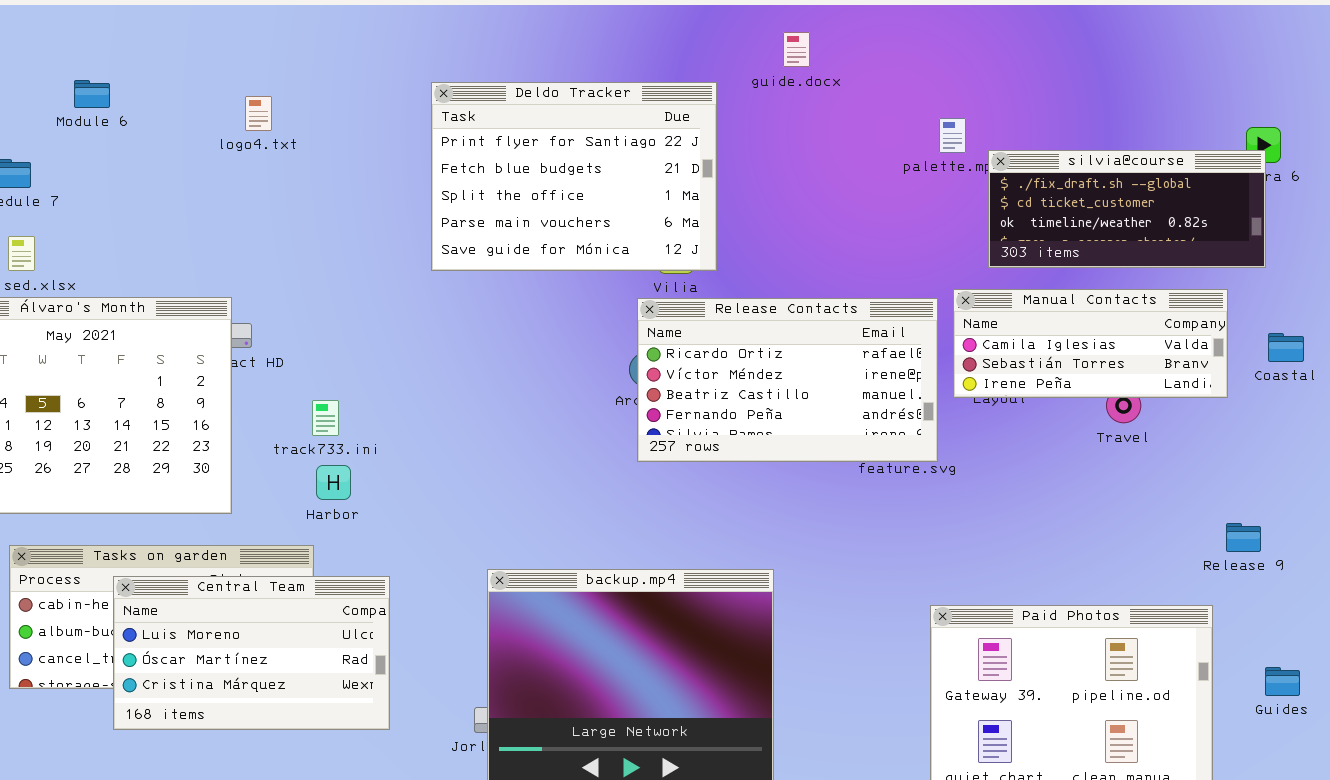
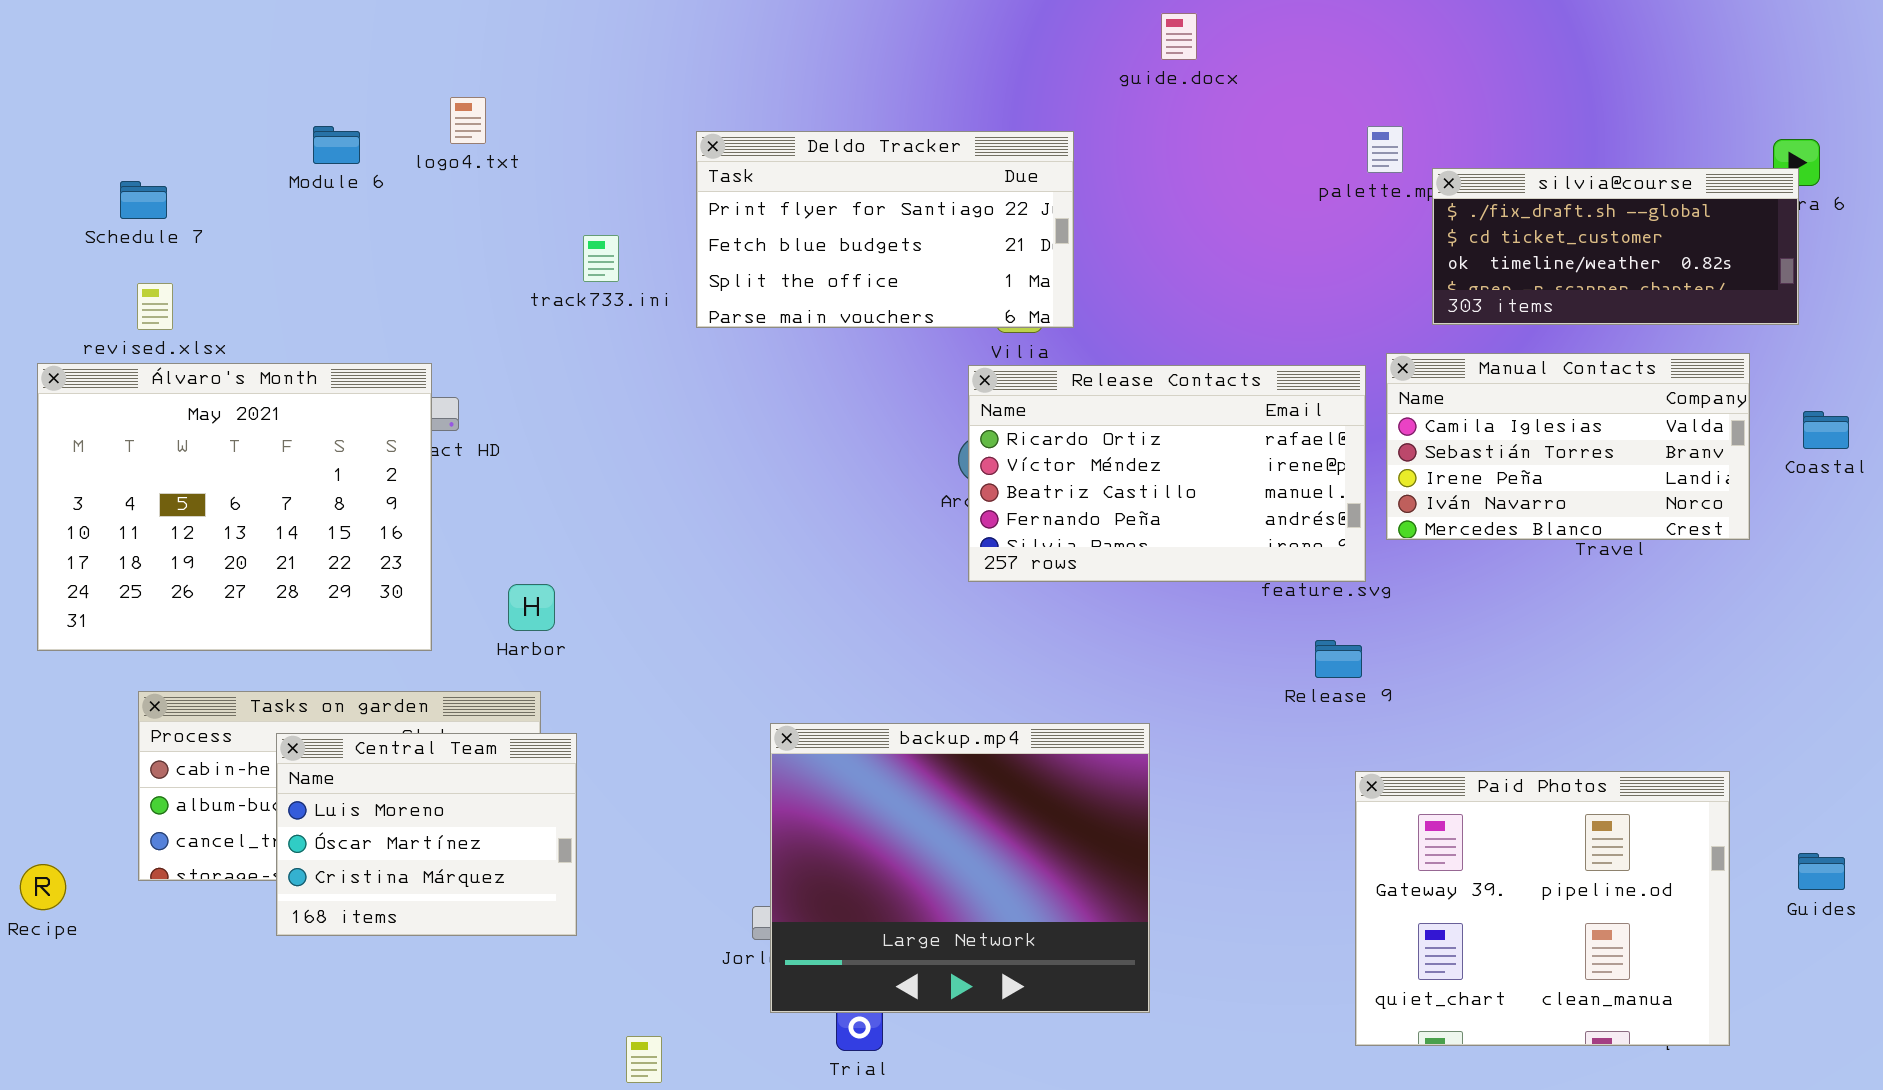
Module 6: [74,80,110,108] -> [313,126,360,164], moved
Deldo Tracker: [431,82,717,271] -> [696,131,1074,328], resized
Manual Contacts: [953,289,1228,398] -> [1386,353,1750,540], resized
track733.ini: [312,400,339,436] -> [583,235,619,282], moved
Harbor: [316,465,351,500] -> [508,584,555,631], moved
Release 9: [1226,523,1261,552] -> [1315,640,1362,678], moved
Central Team: [113,576,390,730] -> [276,733,577,936], resized

